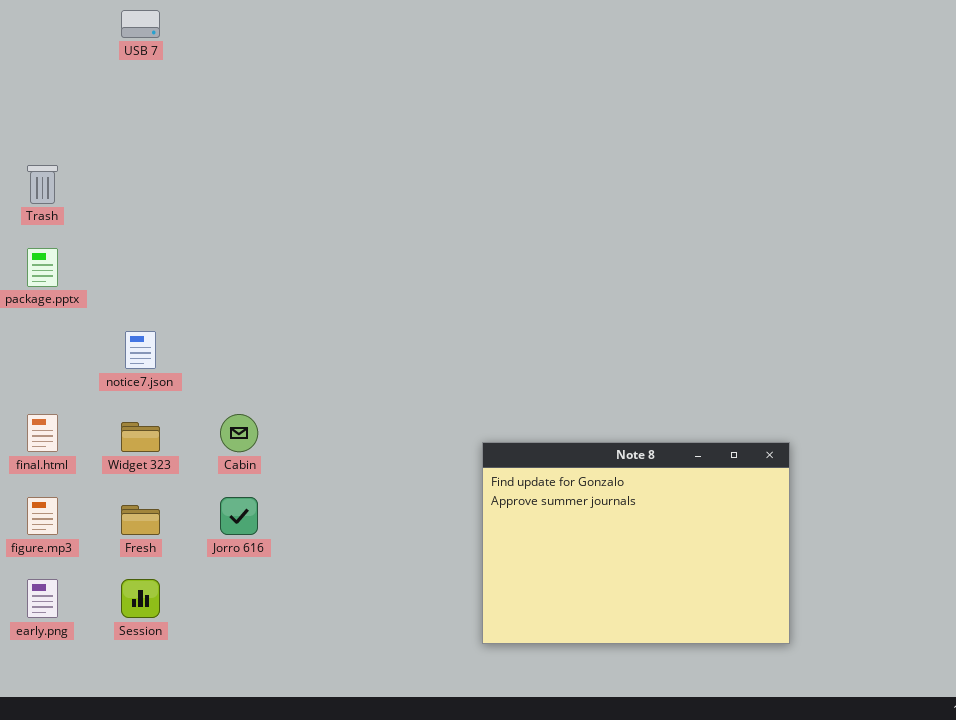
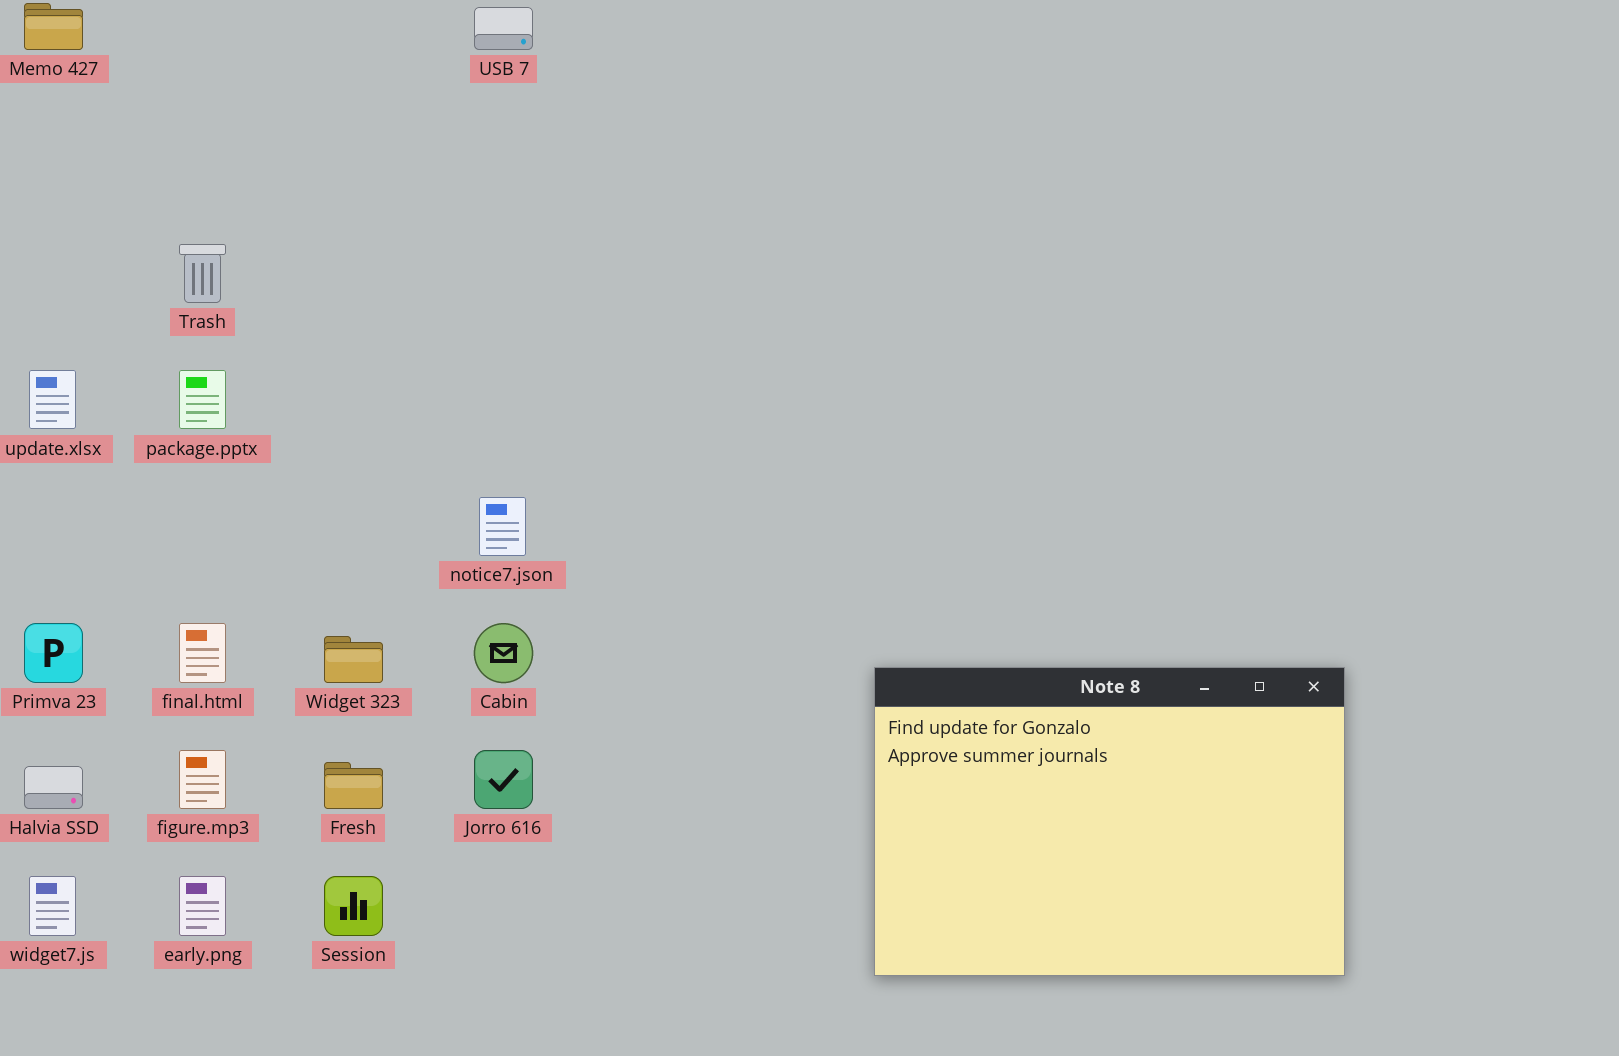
USB 7: [121,10,160,38] -> [474,7,533,50], moved
notice7.json: [125,331,156,369] -> [479,497,526,556], moved

